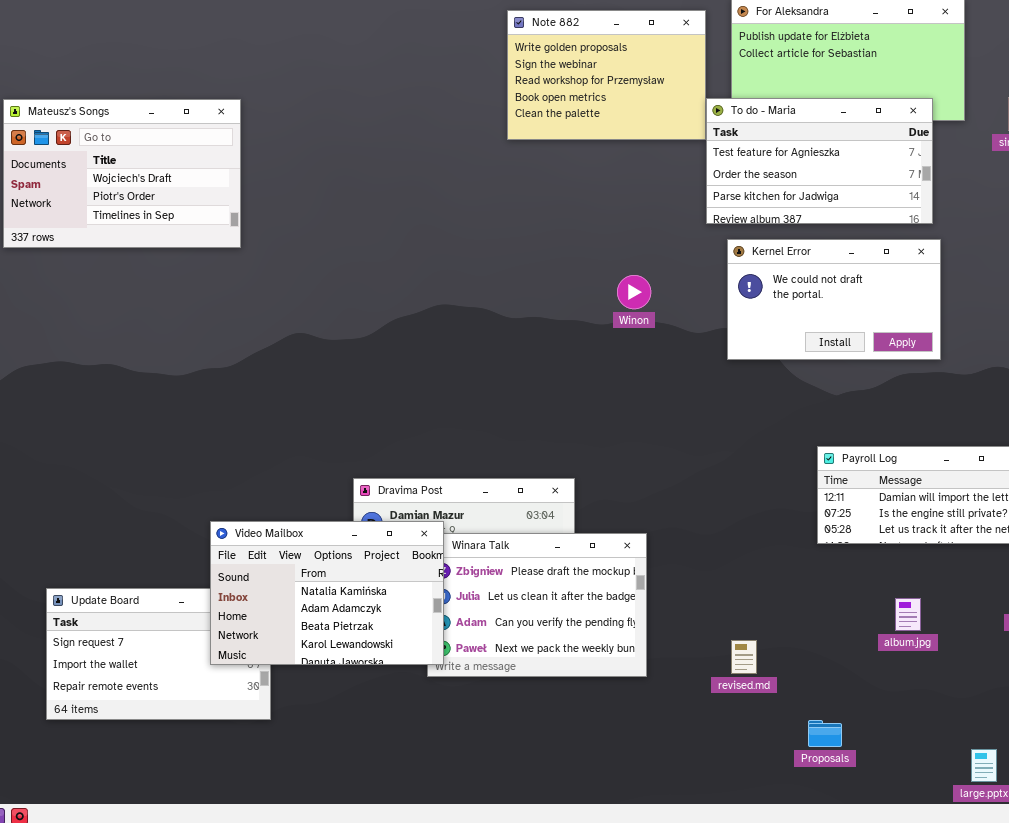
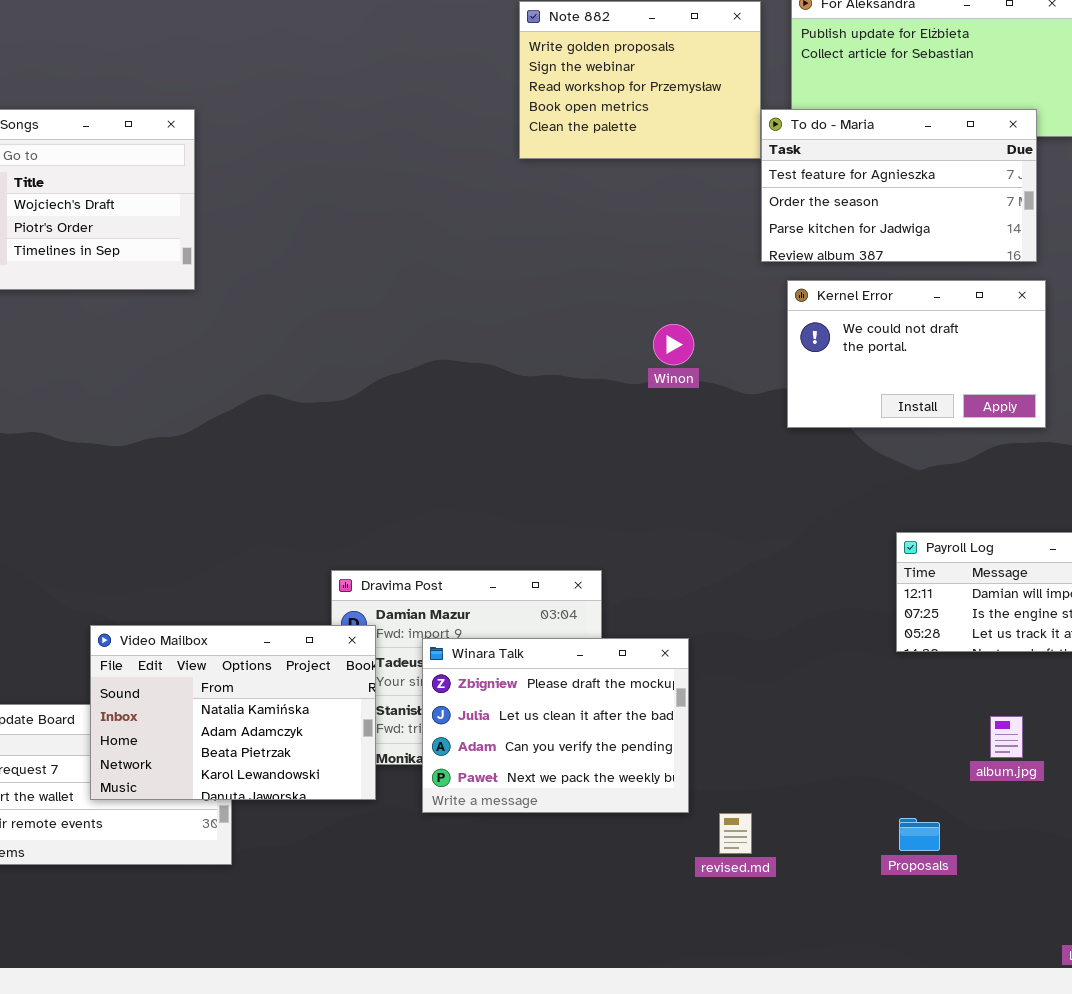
Video Mailbox: [210,521,444,665] -> [90,625,376,800], moved
revised.md: [731,640,757,674] -> [719,813,752,854], moved
Proposals: [808,720,842,747] -> [899,818,940,851], moved

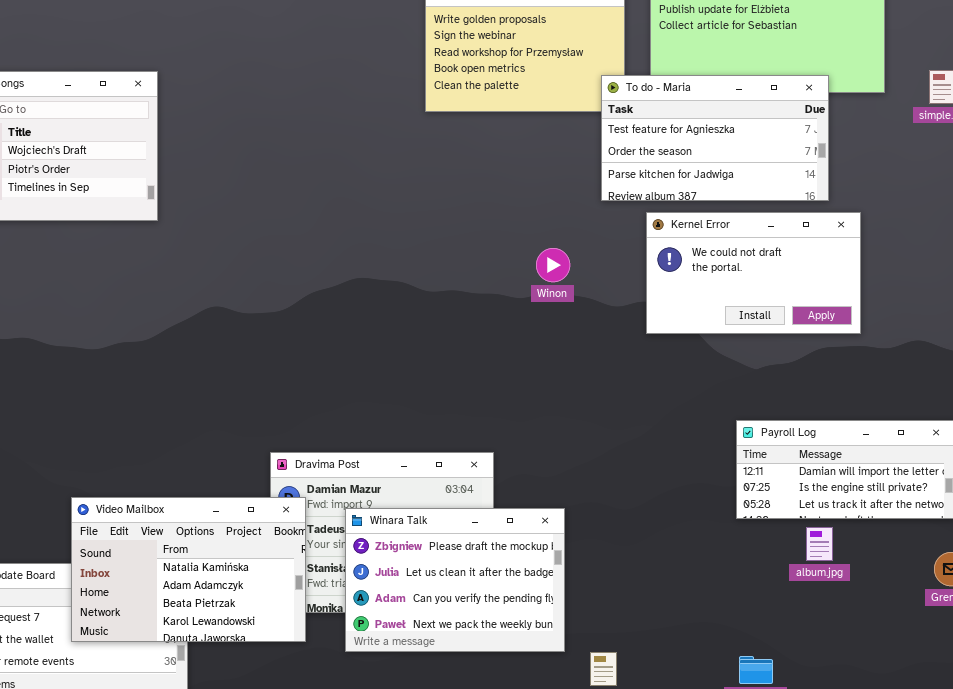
To do - Maria: [761,109,1037,262] -> [601,75,829,201], moved
album.jpg: [990,716,1023,758] -> [806,527,833,561], moved

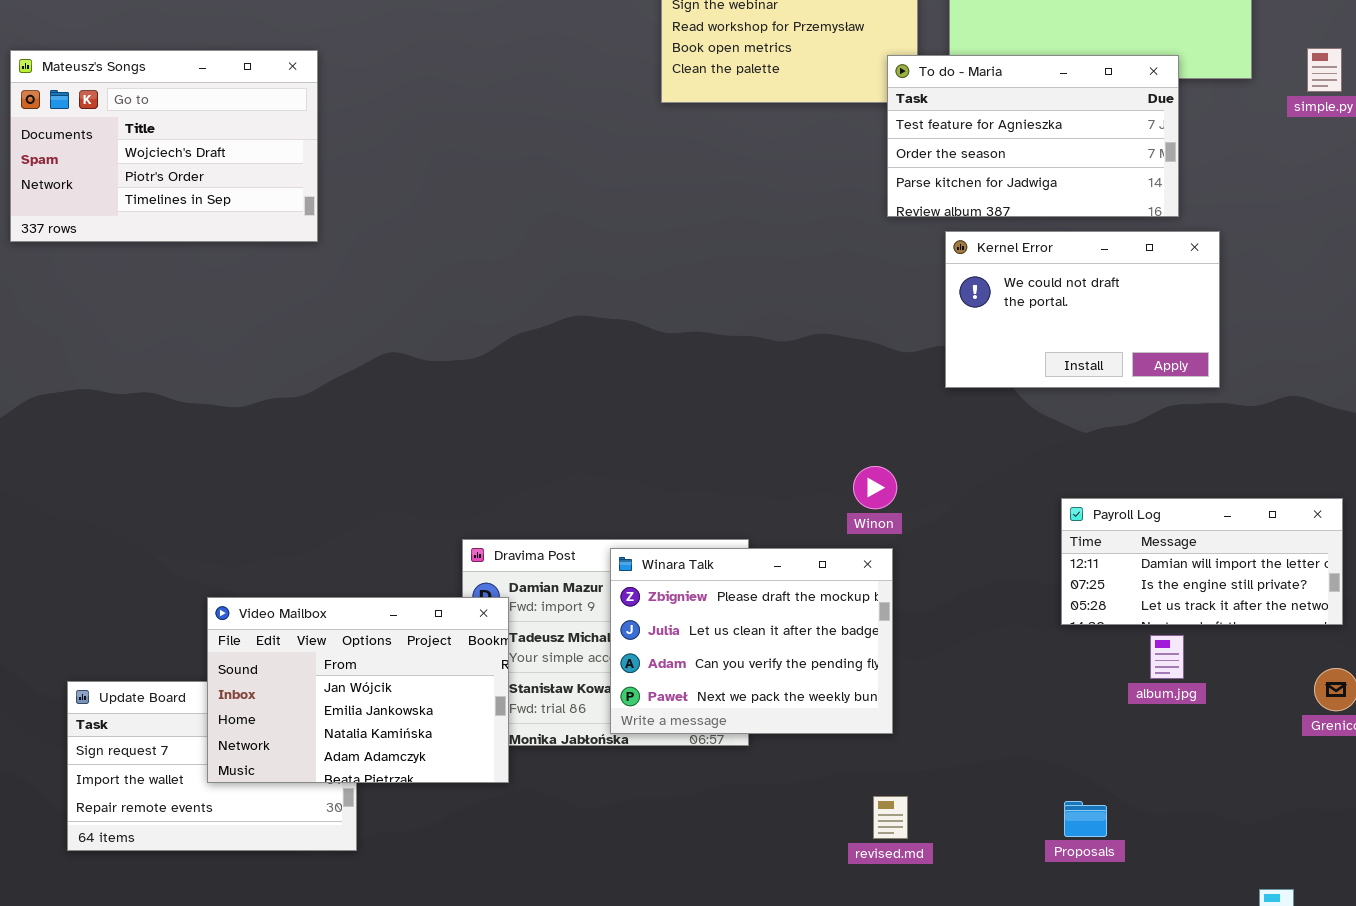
Winon: [536,248,570,282] -> [853,466,897,509], moved
Video Mailbox: [71,497,306,642] -> [207,597,509,783], scrolled up 2 rows
Winara Talk: [345,508,565,652] -> [610,548,893,734], moved

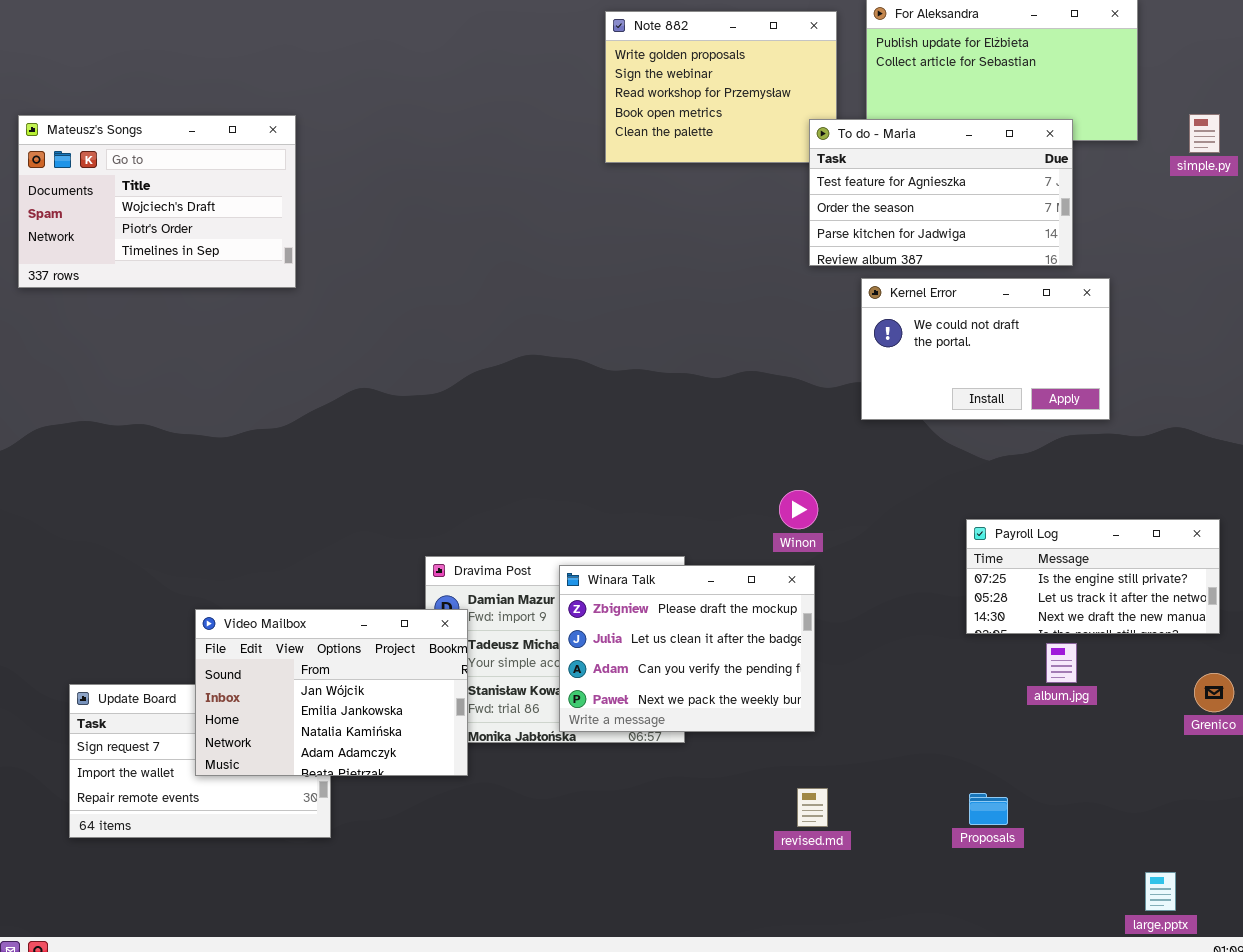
Payroll Log: [1061,498,1343,625] -> [966,519,1220,634], scrolled down 1 row

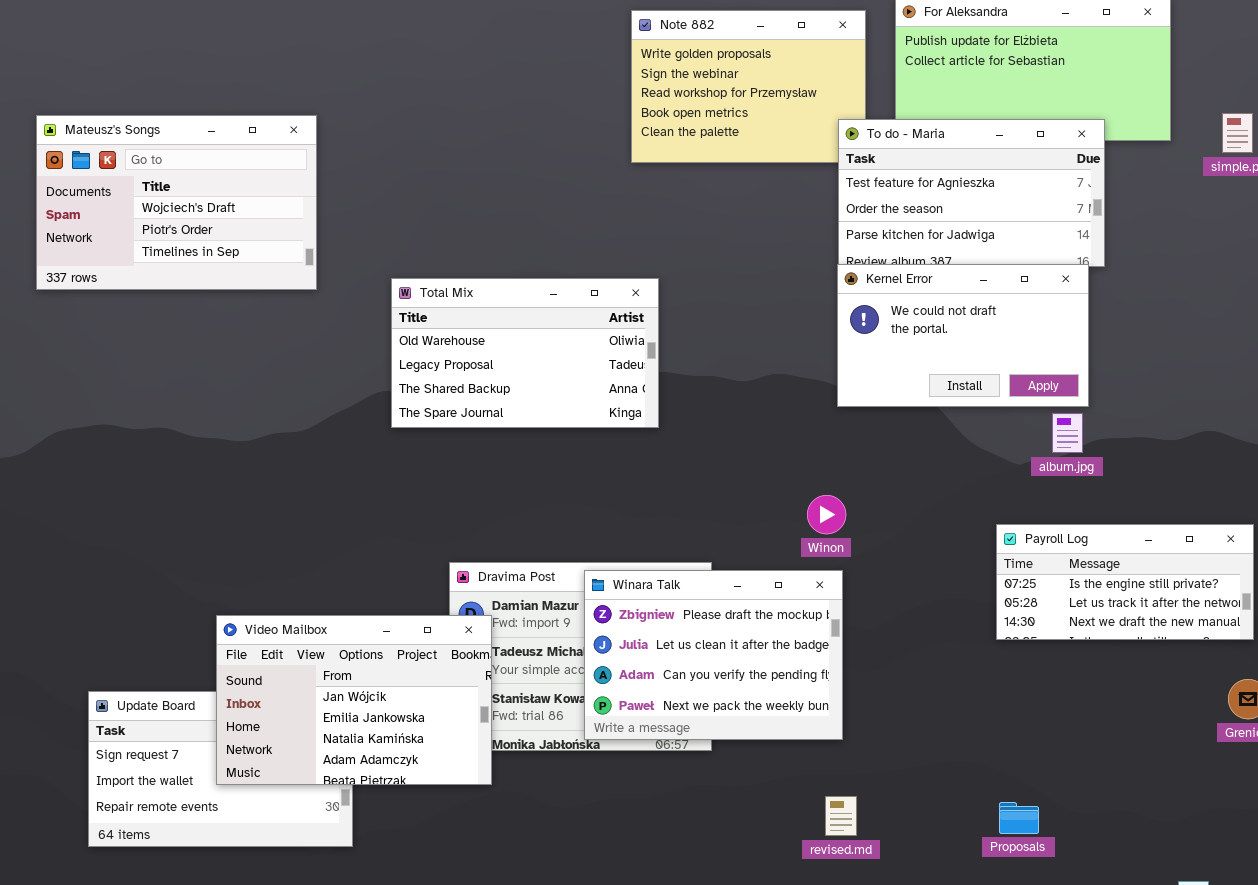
Total Mix: none -> [391,278,659,428], opened
Kernel Error: [861,278,1110,420] -> [837,264,1089,407], moved
album.jpg: [1046,643,1077,683] -> [1052,413,1083,453], moved

